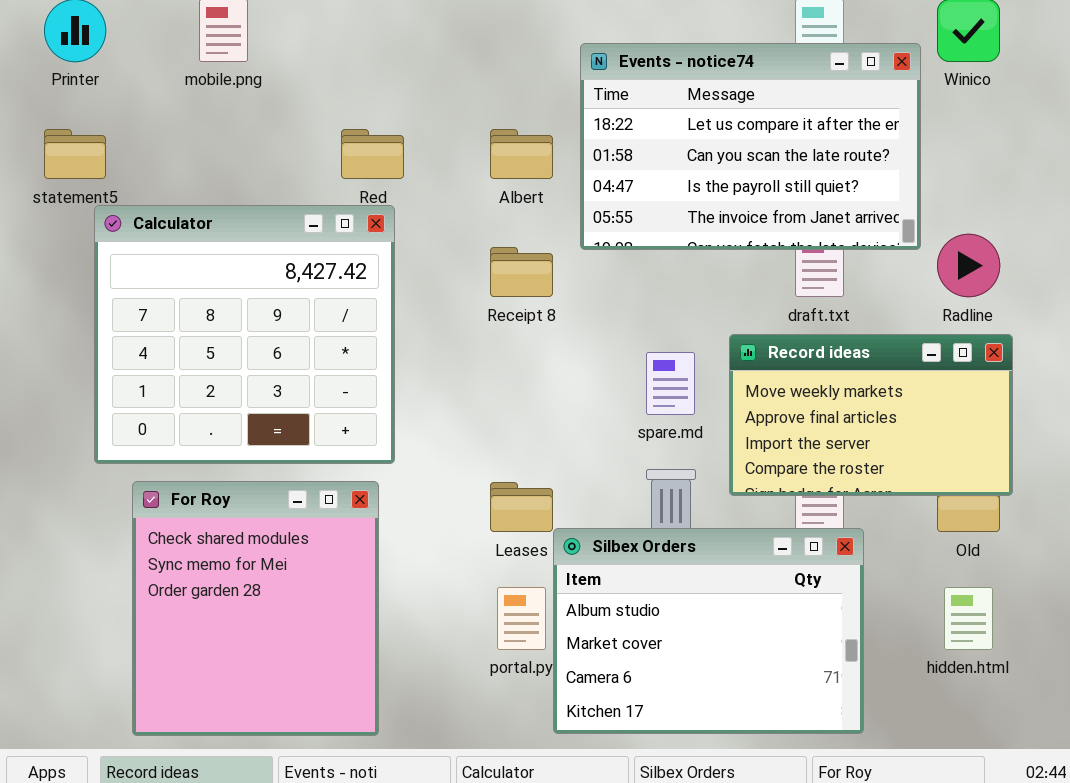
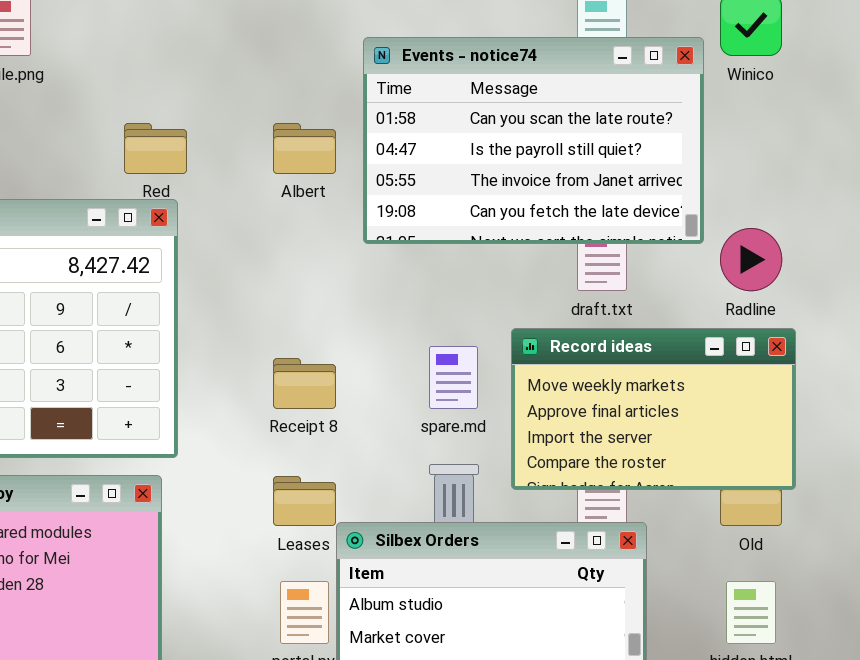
Events - notice74: [580,43,921,250] -> [363,37,704,244], scrolled down 1 row
Receipt 8: [490,247,553,297] -> [273,358,336,409], moved

